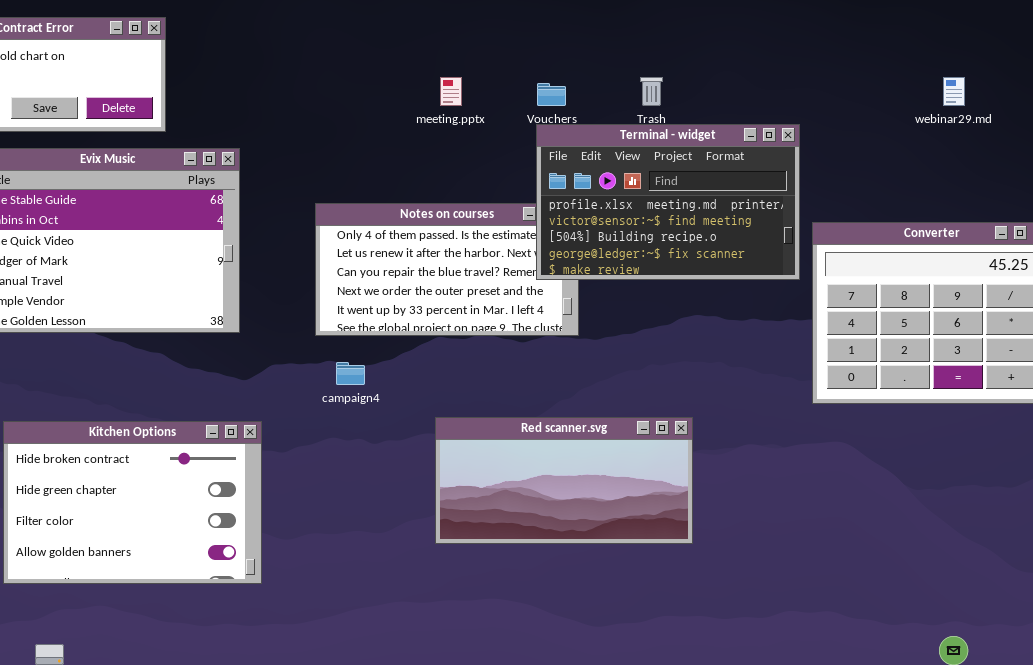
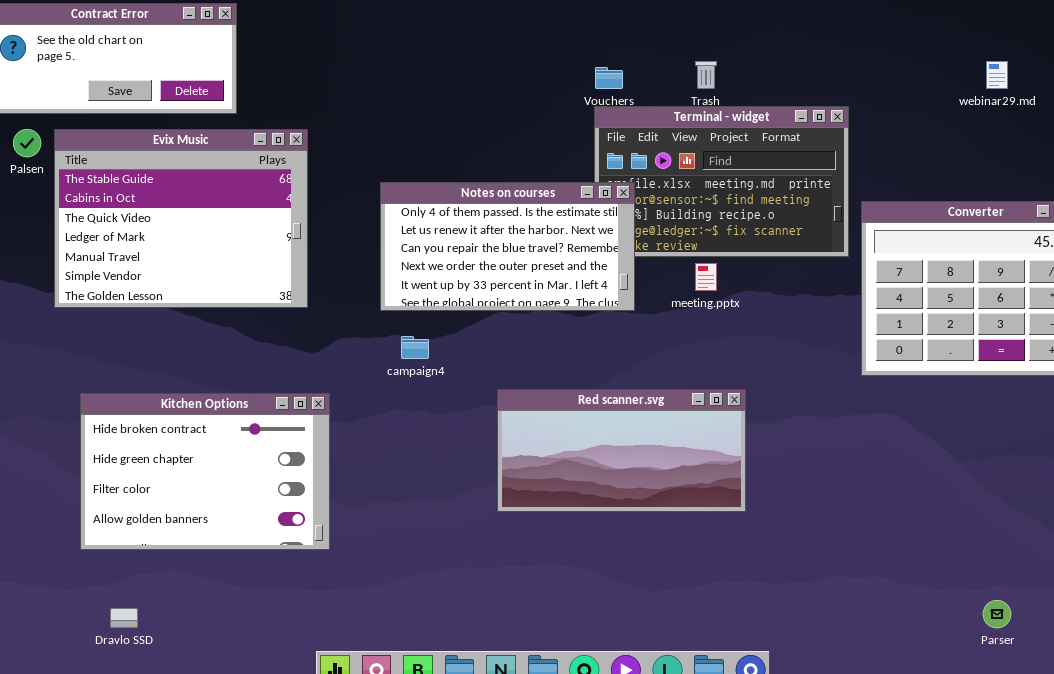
meeting.pptx: [440,77,462,106] -> [695,263,717,291], moved
Notes on courses: [315,203,579,336] -> [380,182,635,311], raised

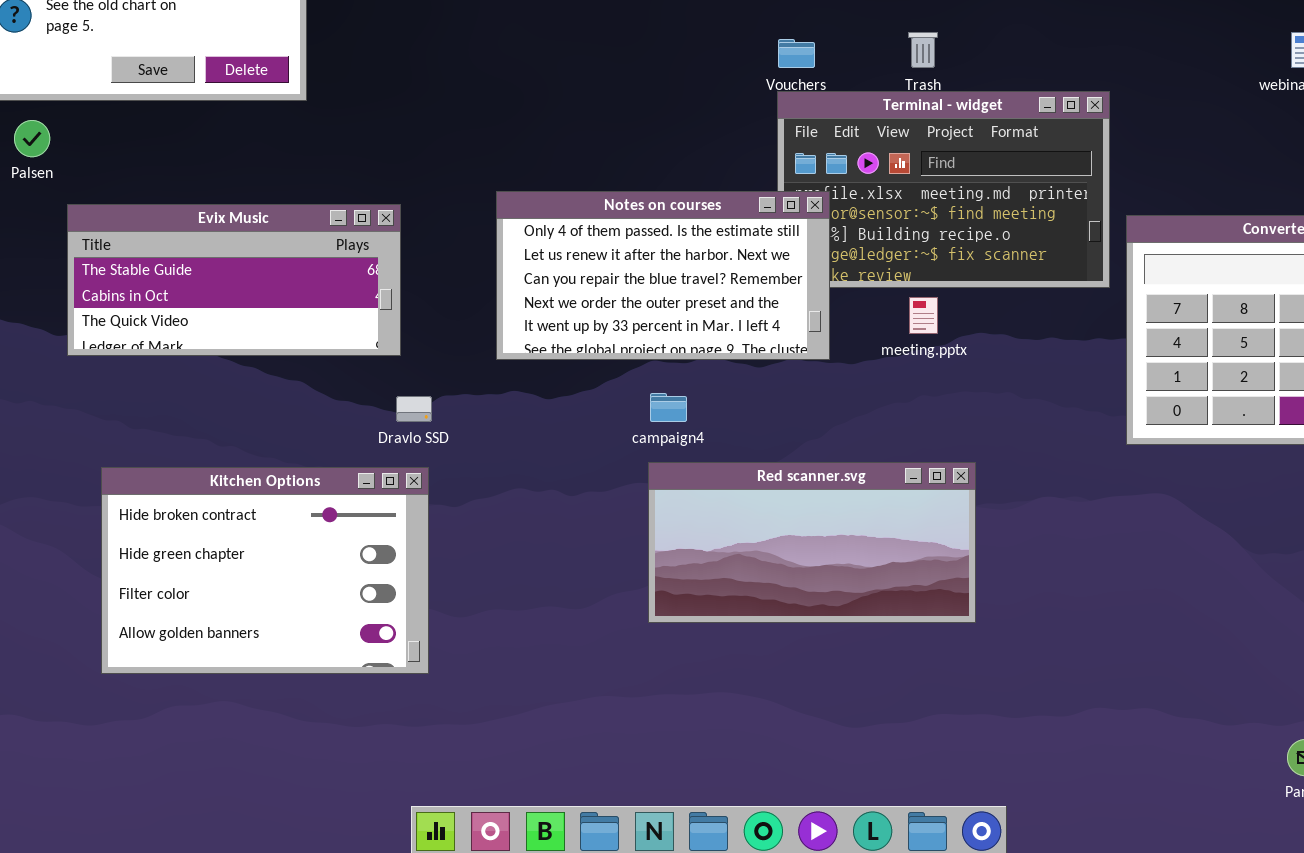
Evix Music: [54,129,308,308] -> [67,204,401,356], resized
campaign4: [401,336,429,359] -> [650,393,687,422], moved
Dravlo SSD: [110,608,138,628] -> [396,396,432,422], moved

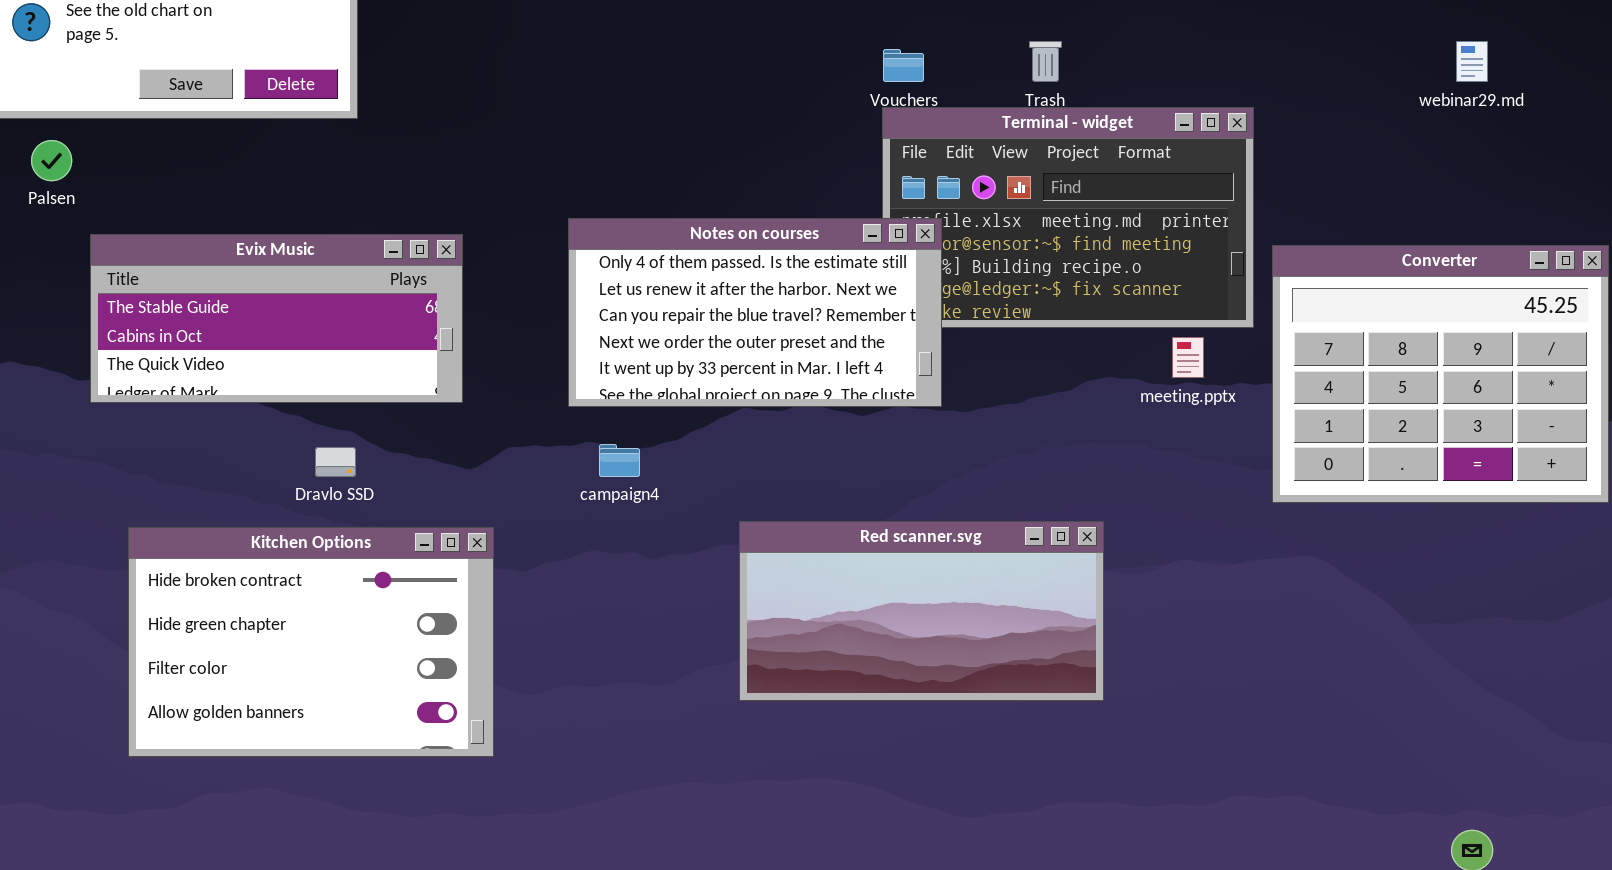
meeting.pptx: [909,297,938,334] -> [1172,337,1204,378], moved
campaign4: [650,393,687,422] -> [599,444,640,477], moved
Dravlo SSD: [396,396,432,422] -> [315,447,356,477], moved

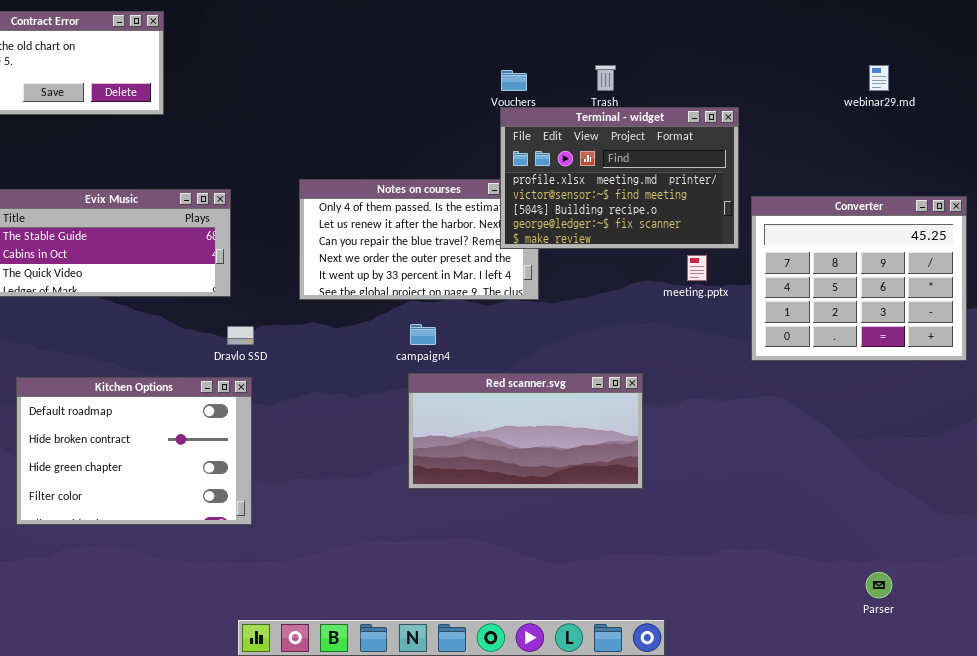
Terminal - widget: [882,107,1254,328] -> [500,107,739,249], raised
campaign4: [599,444,640,477] -> [410,324,436,345], moved
Dravlo SSD: [315,447,356,477] -> [227,326,254,345], moved
Kitchen Options: [128,527,494,757] -> [16,377,252,525], scrolled up 1 row

